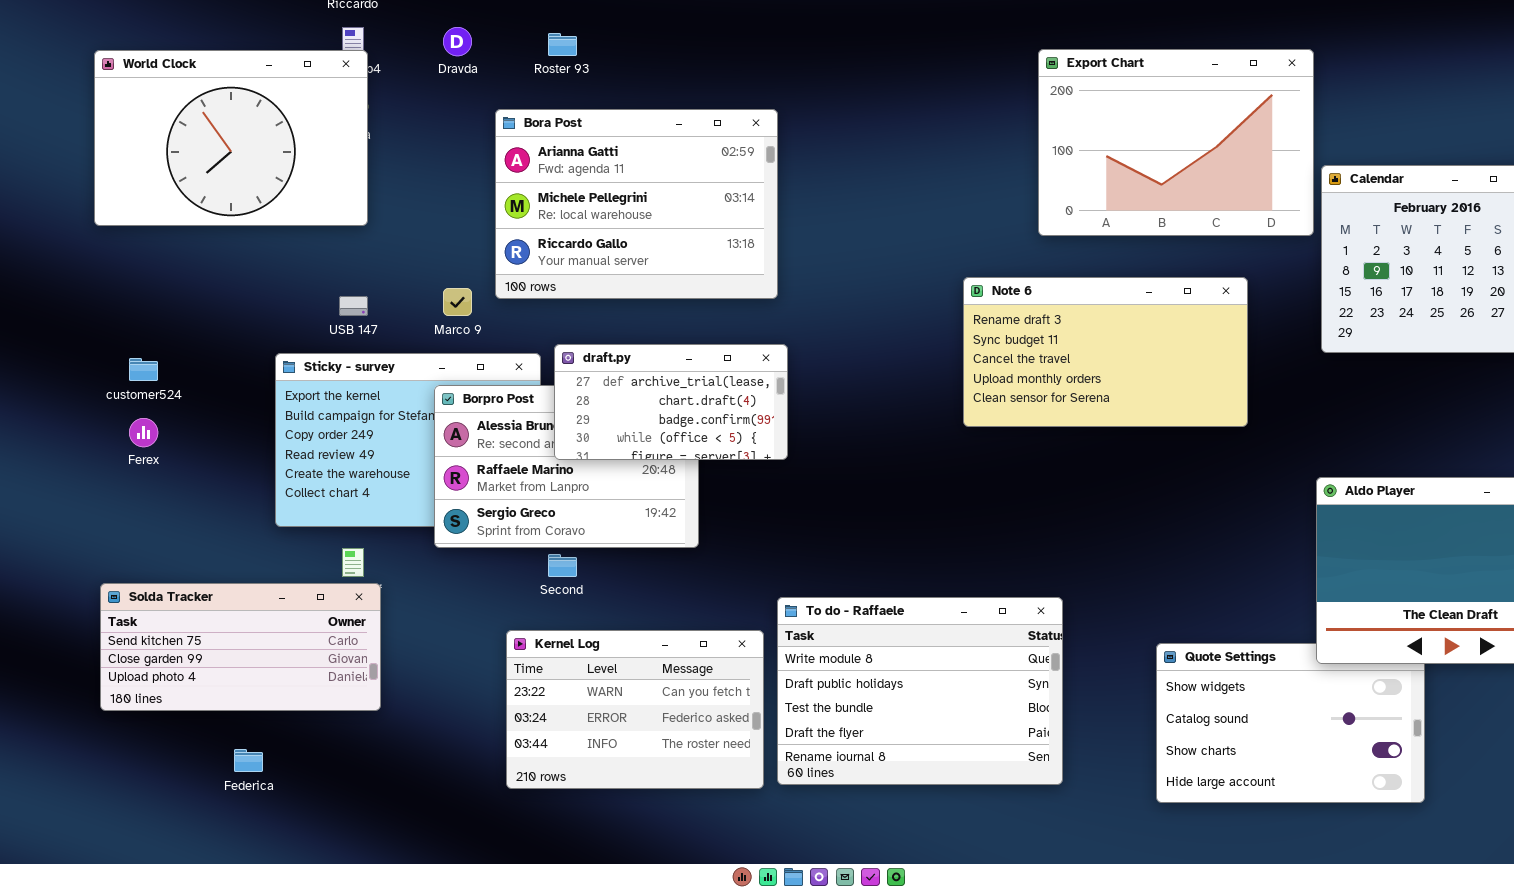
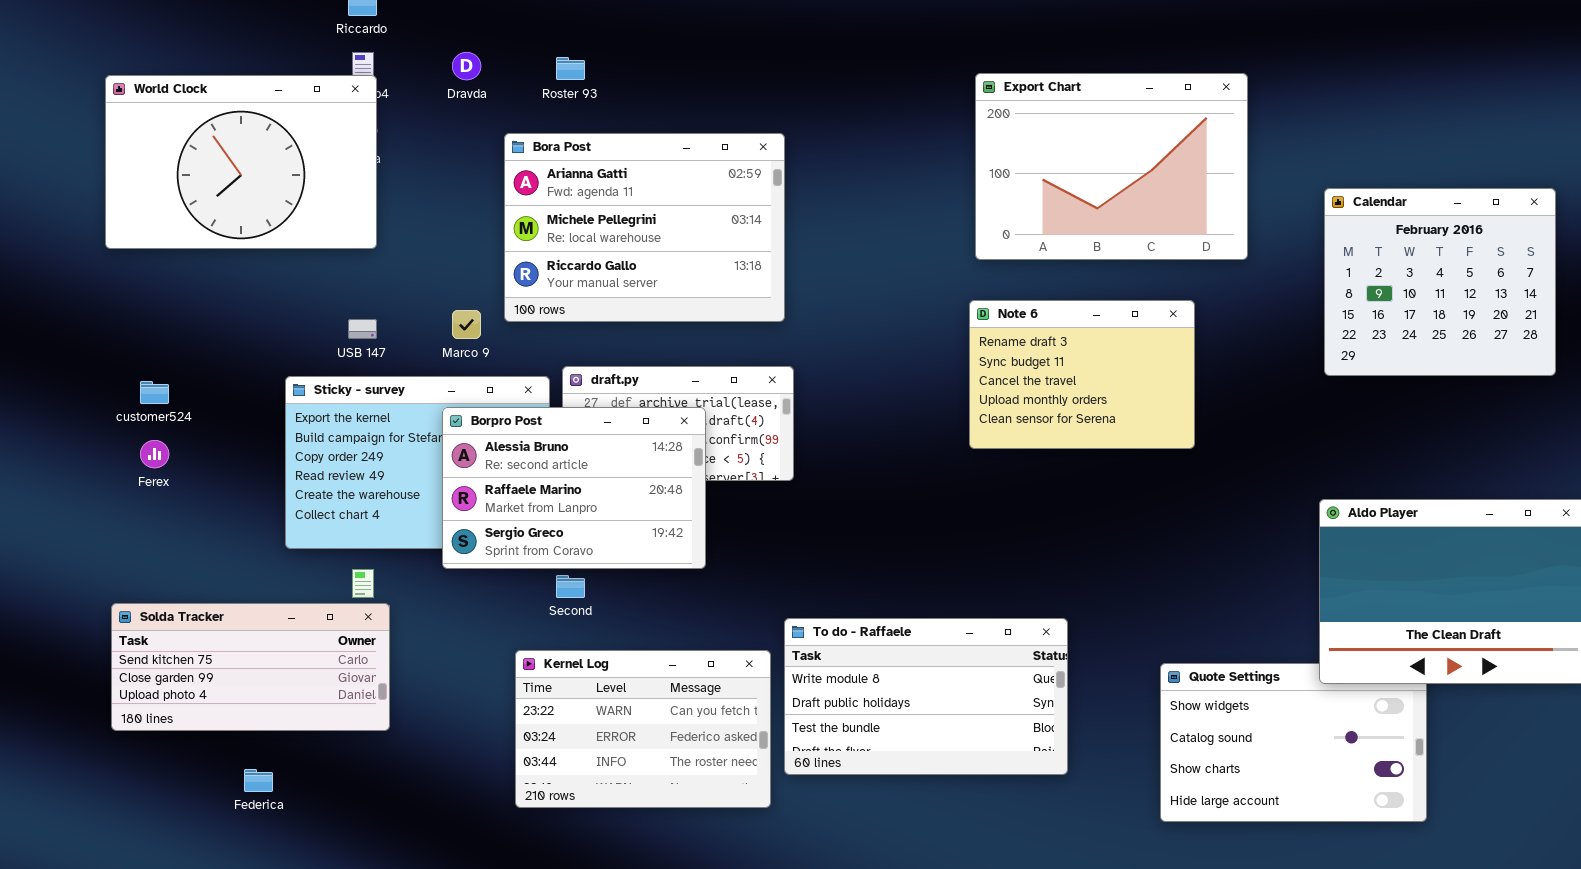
Export Chart: [1038,49,1314,236] -> [975,73,1248,260], moved
Note 6: [963,277,1248,427] -> [969,300,1195,449], resized
Borpro Post: [434,385,699,548] -> [442,407,706,569], raised
To do - Raffaele: [777,597,1063,785] -> [784,618,1068,775], resized

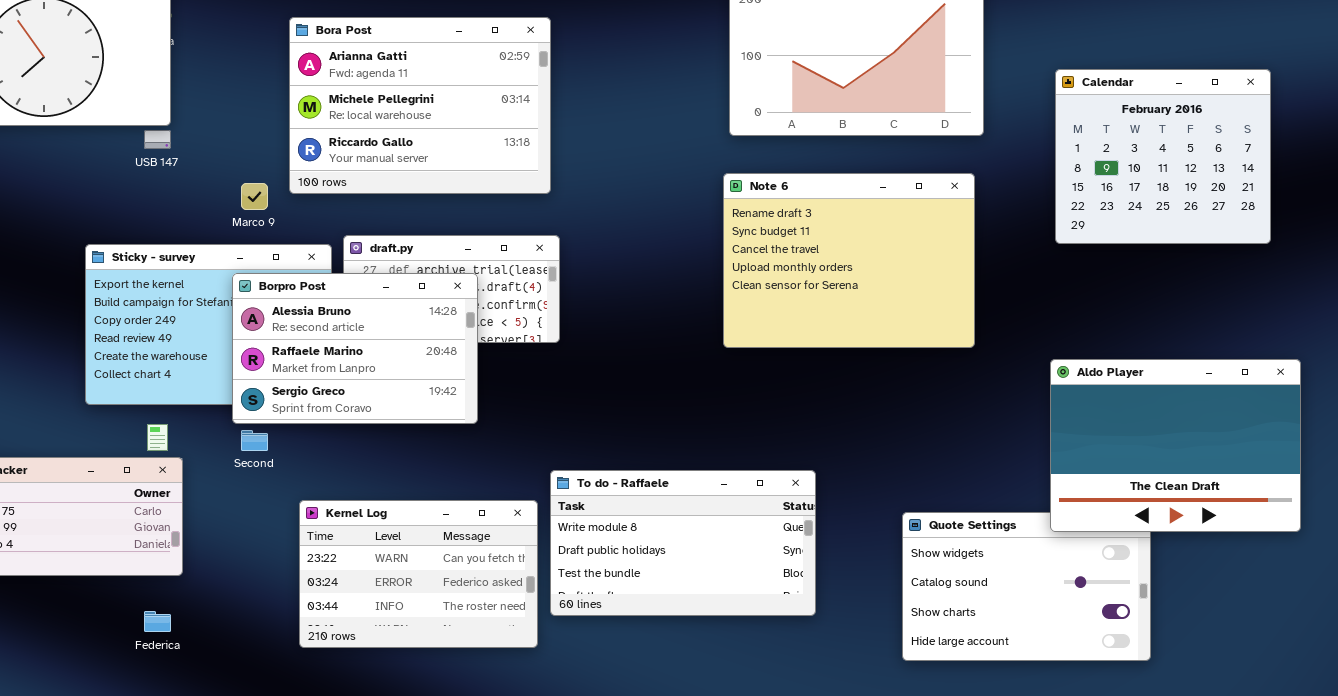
Note 6: [969,300,1195,449] -> [723,173,975,348], resized
USB 147: [348,319,377,339] -> [144,130,171,149], moved
Second: [556,575,585,598] -> [241,430,268,451], moved
Federica: [244,769,273,792] -> [144,611,171,632], moved

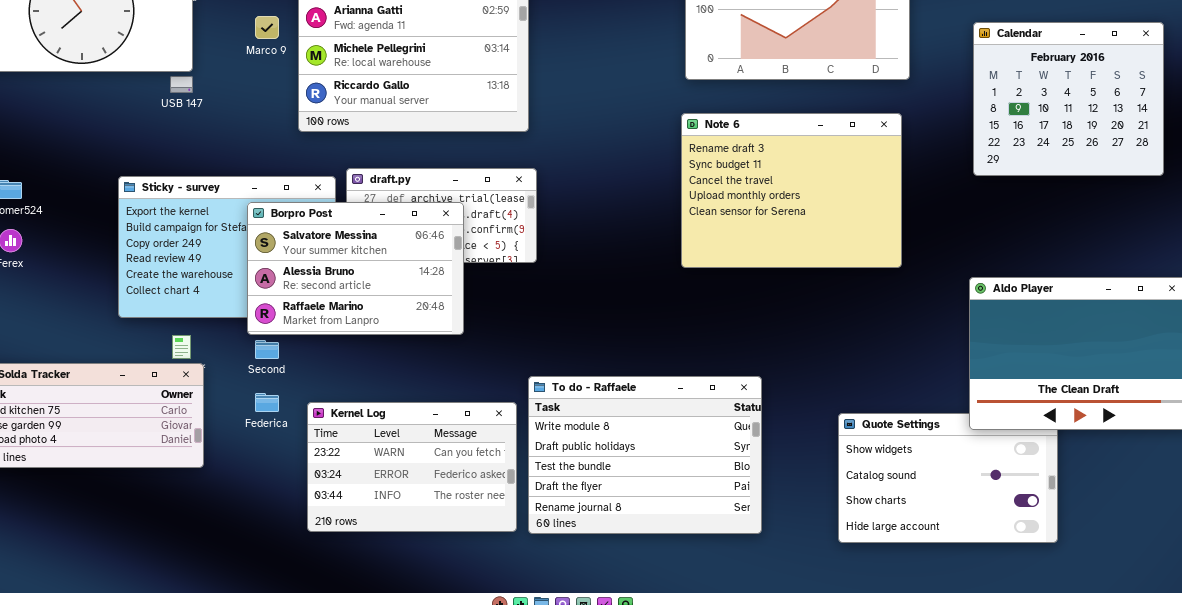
Marco 9: [241,183,268,210] -> [255,16,279,39], moved
Borpro Post: [232,273,478,424] -> [247,202,464,335], scrolled up 1 row
To do - Raffaele: [550,470,816,616] -> [528,376,762,534], resized
Federica: [144,611,171,632] -> [255,393,279,412], moved

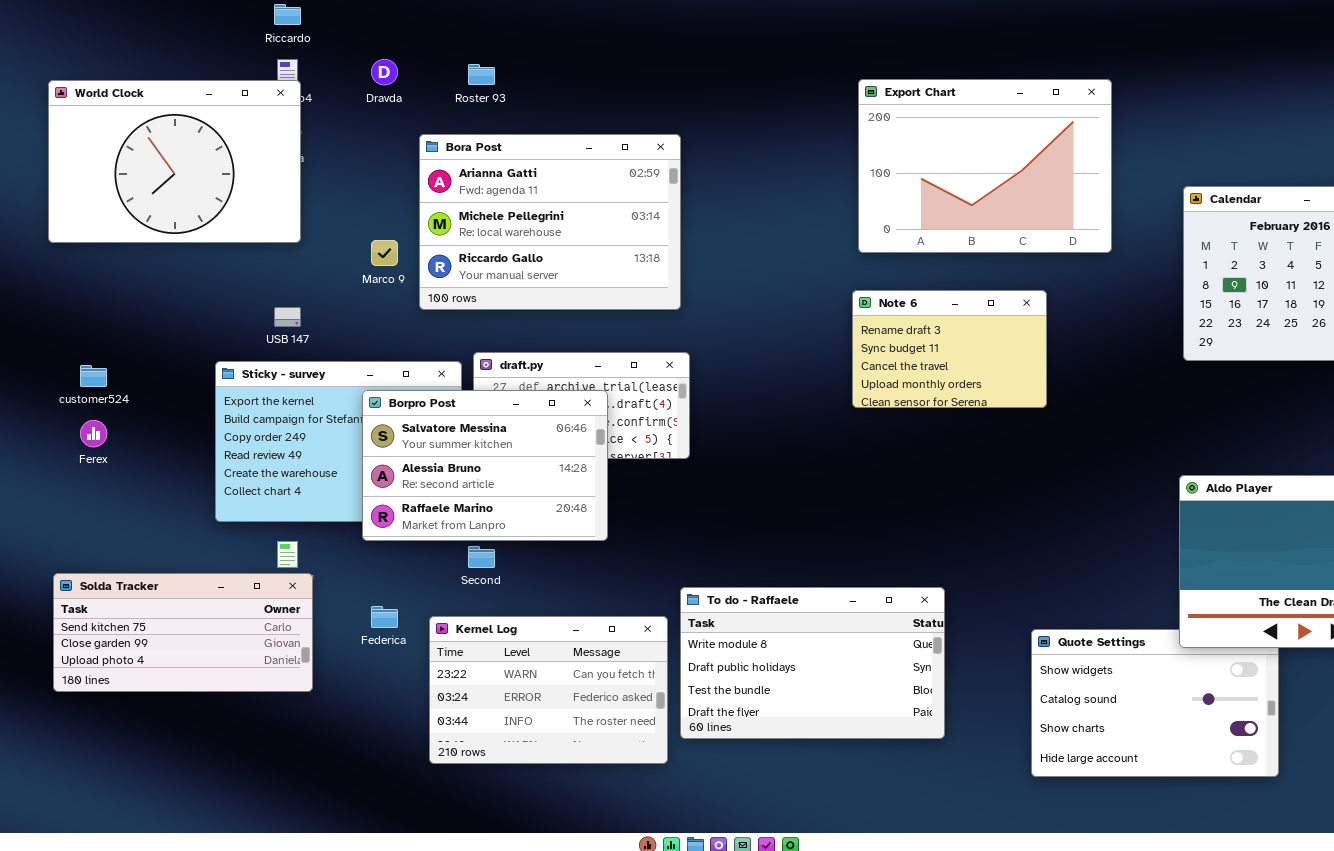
Marco 9: [255,16,279,39] -> [371,240,398,266], moved
USB 147: [170,76,193,93] -> [274,307,301,327], moved
Note 6: [681,113,902,268] -> [852,290,1047,408], resized
Second: [255,340,279,359] -> [468,546,495,568], moved
To do - Raffaele: [528,376,762,534] -> [680,587,945,739], resized

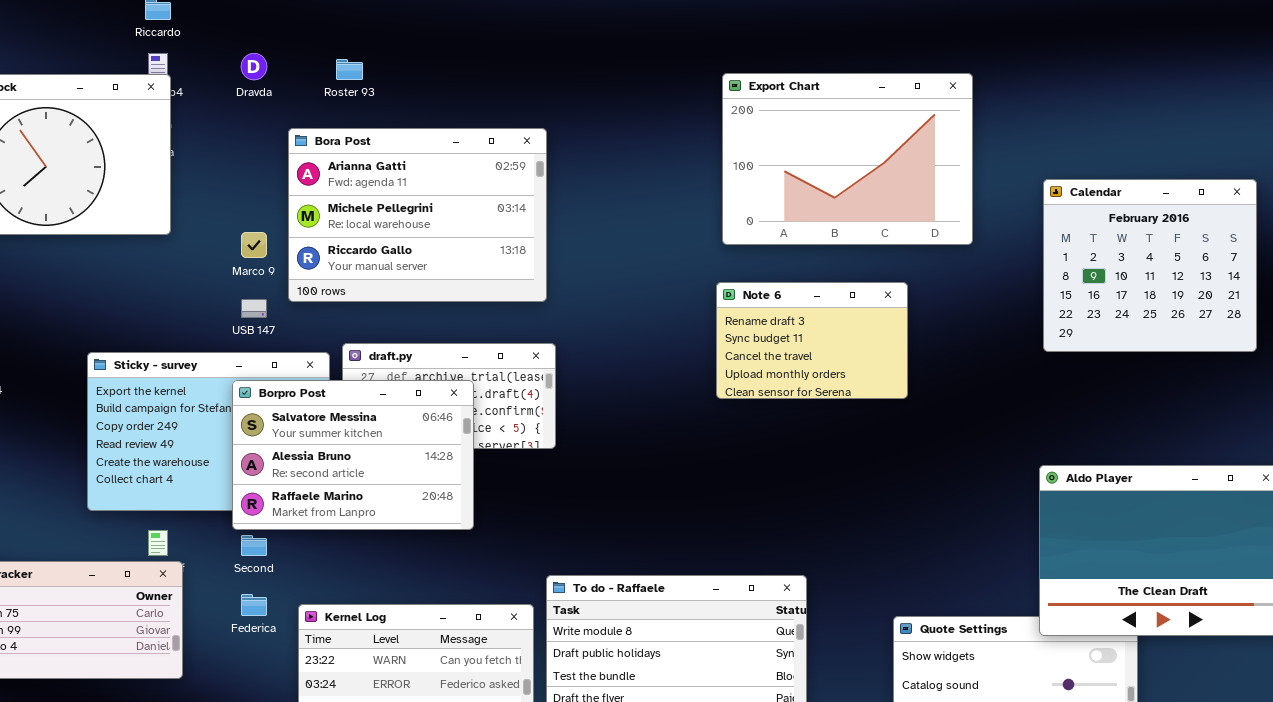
USB 147: [274,307,301,327] -> [241,299,267,318], moved
Second: [468,546,495,568] -> [241,535,267,556], moved

